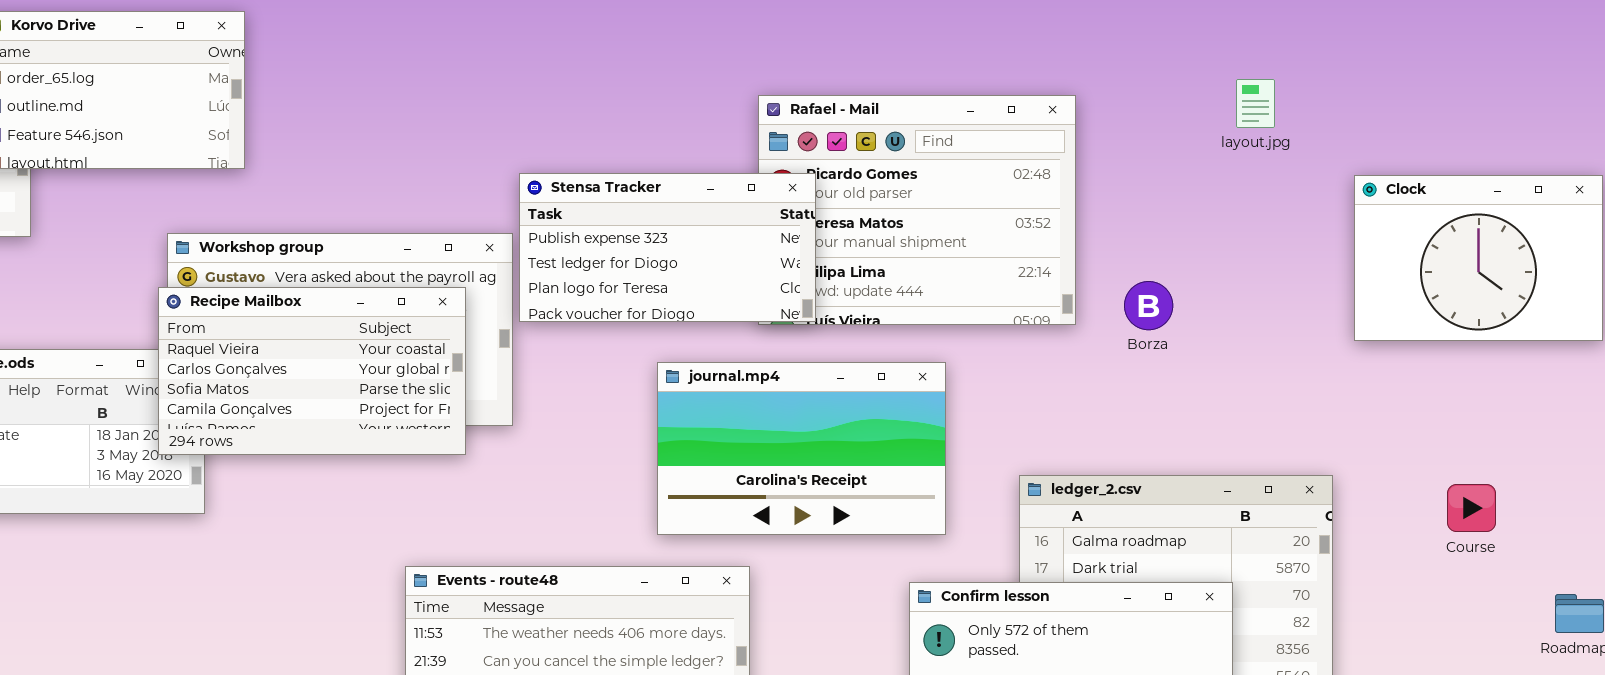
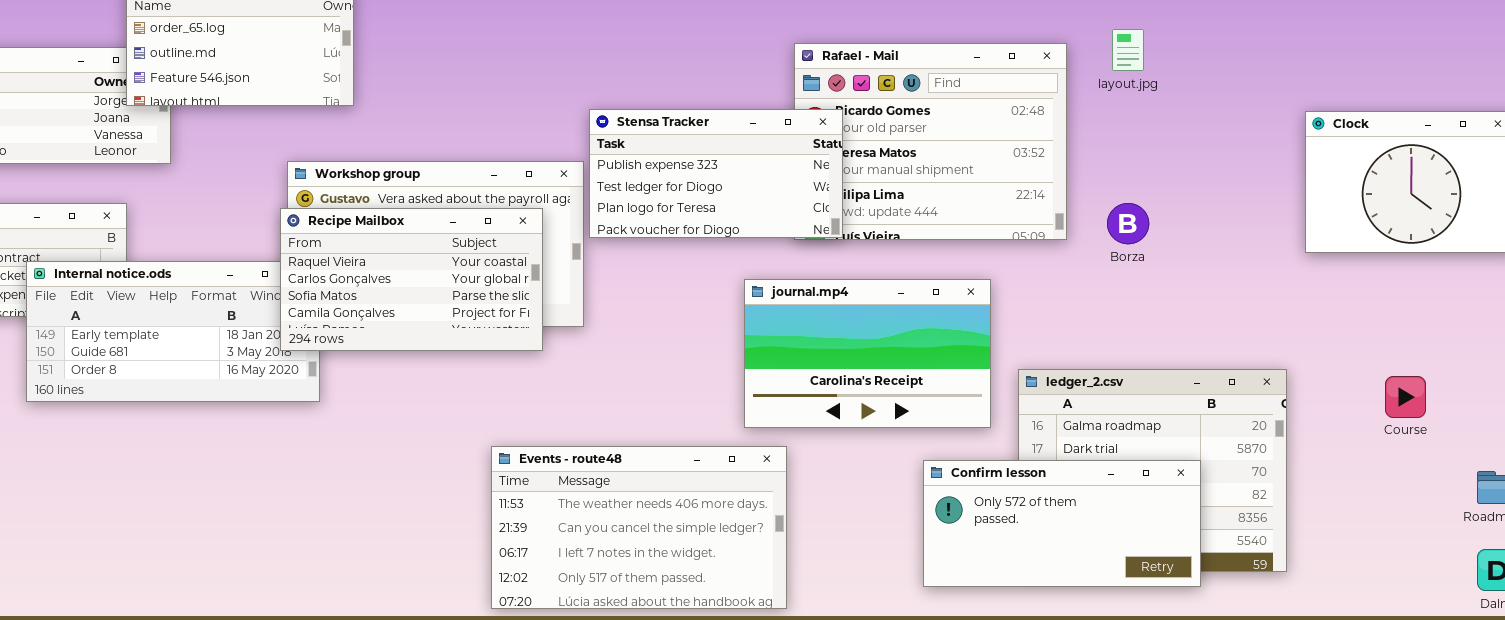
layout.jpg: [1236,79,1275,128] -> [1112,29,1144,71], moved
journal.mp4: [657,362,946,535] -> [744,279,991,428], moved

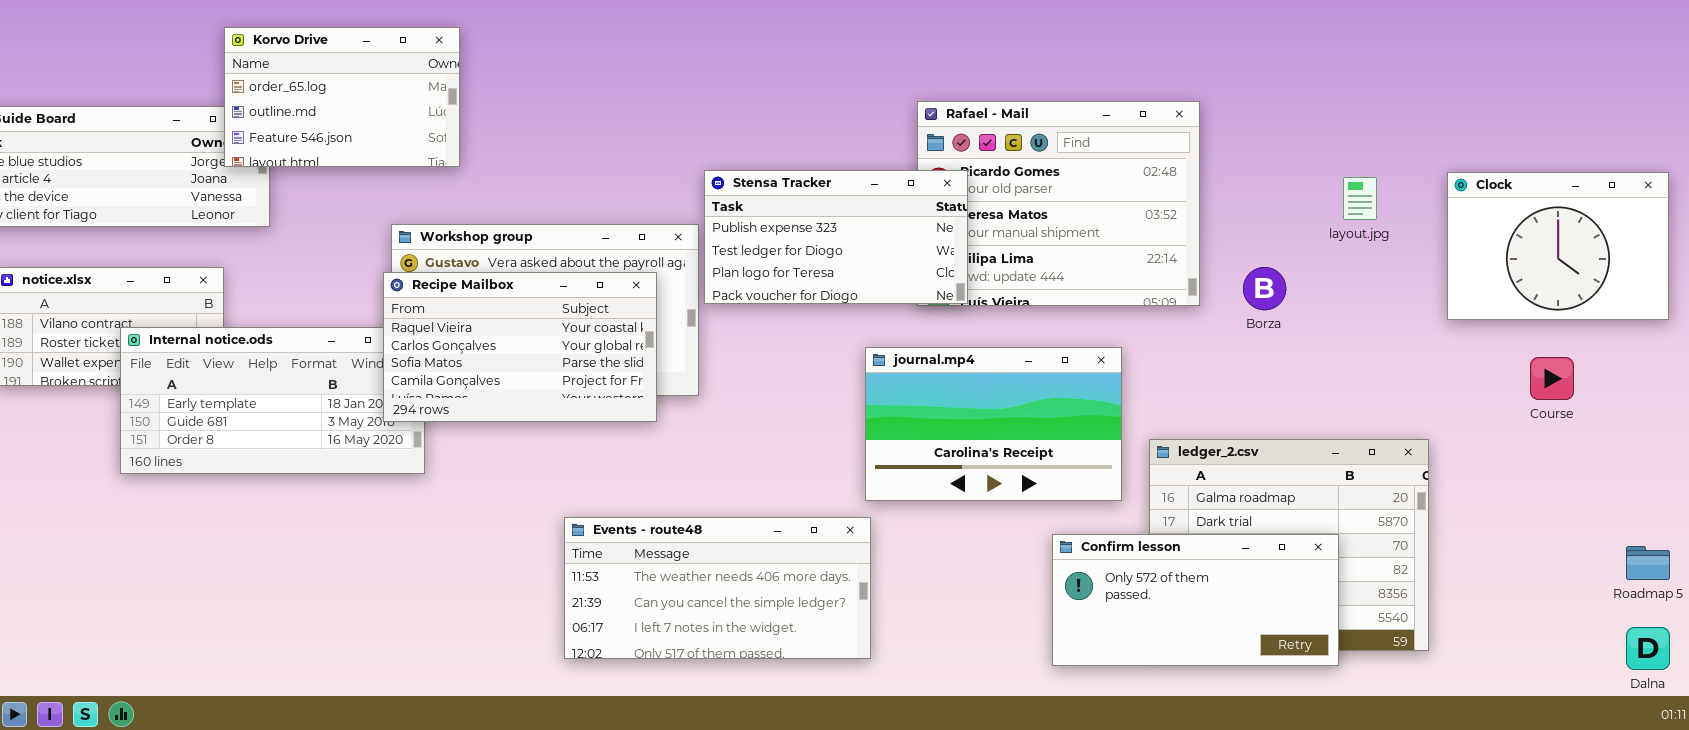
layout.jpg: [1112,29,1144,71] -> [1343,177,1377,220], moved
Course: [1385,376,1426,418] -> [1530,357,1574,400], moved
Events - route48: [491,446,787,609] -> [564,517,871,659], moved, resized

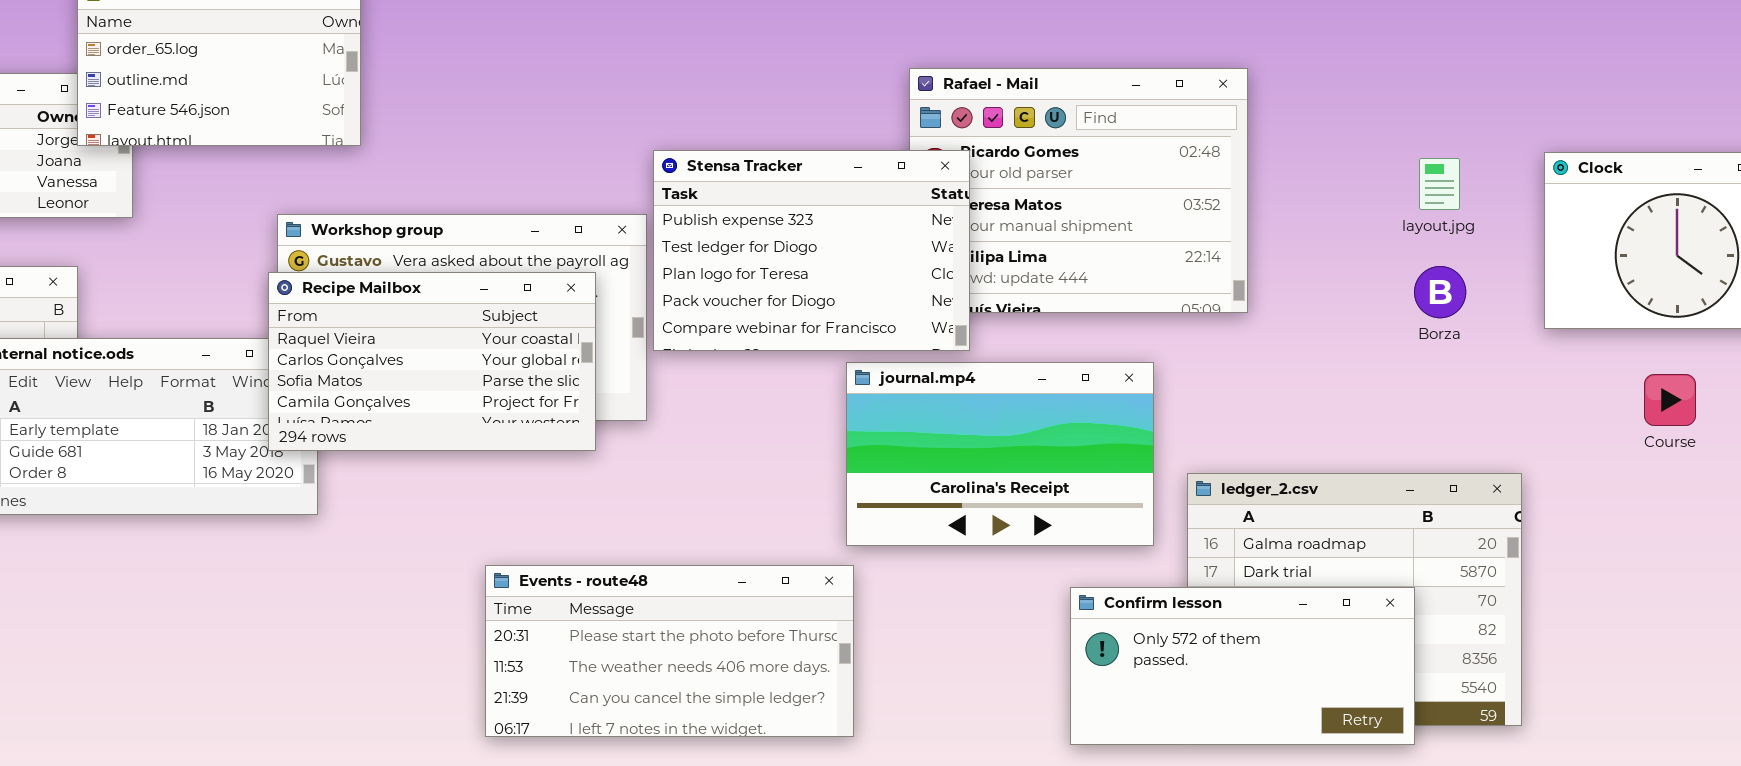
Stensa Tracker: [704,170,968,304] -> [653,150,970,351], resized
Borza: [1243,267,1286,310] -> [1414,266,1466,318], moved
Events - route48: [564,517,871,659] -> [485,565,854,737], scrolled up 1 row

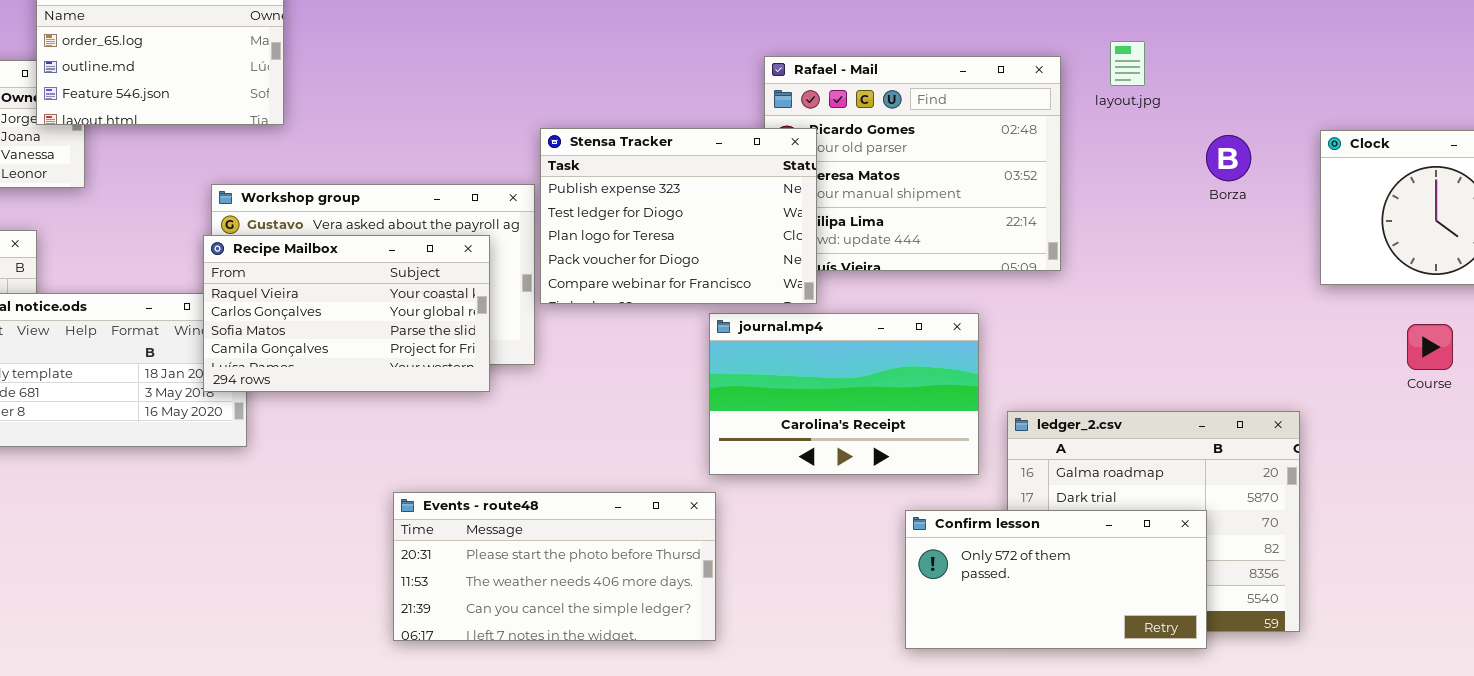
layout.jpg: [1419,158,1460,210] -> [1110,41,1145,86], moved
Borza: [1414,266,1466,318] -> [1206,135,1251,181], moved

